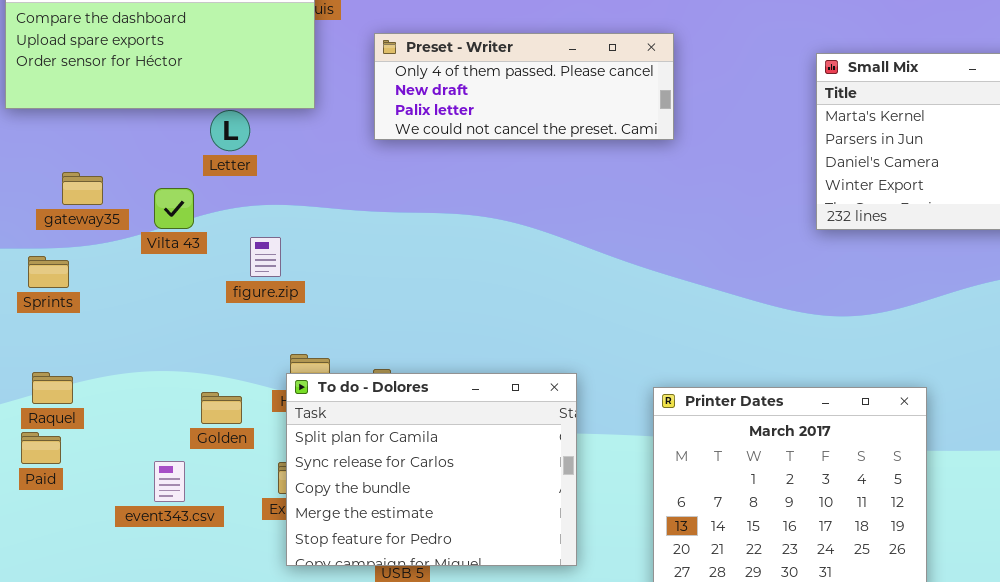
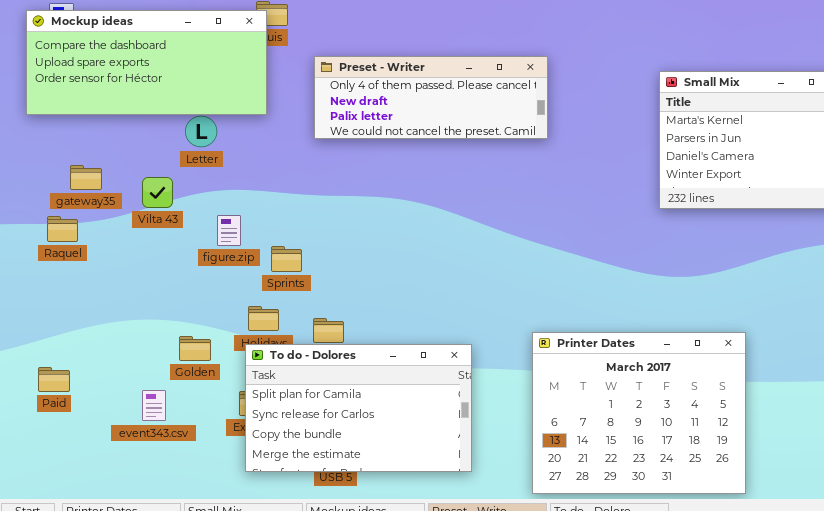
Sprints: [28,256,69,288] -> [271,246,302,272], moved
Raquel: [32,372,73,404] -> [47,216,78,242], moved
To do - Dolores: [286,373,577,566] -> [245,344,472,472], resized

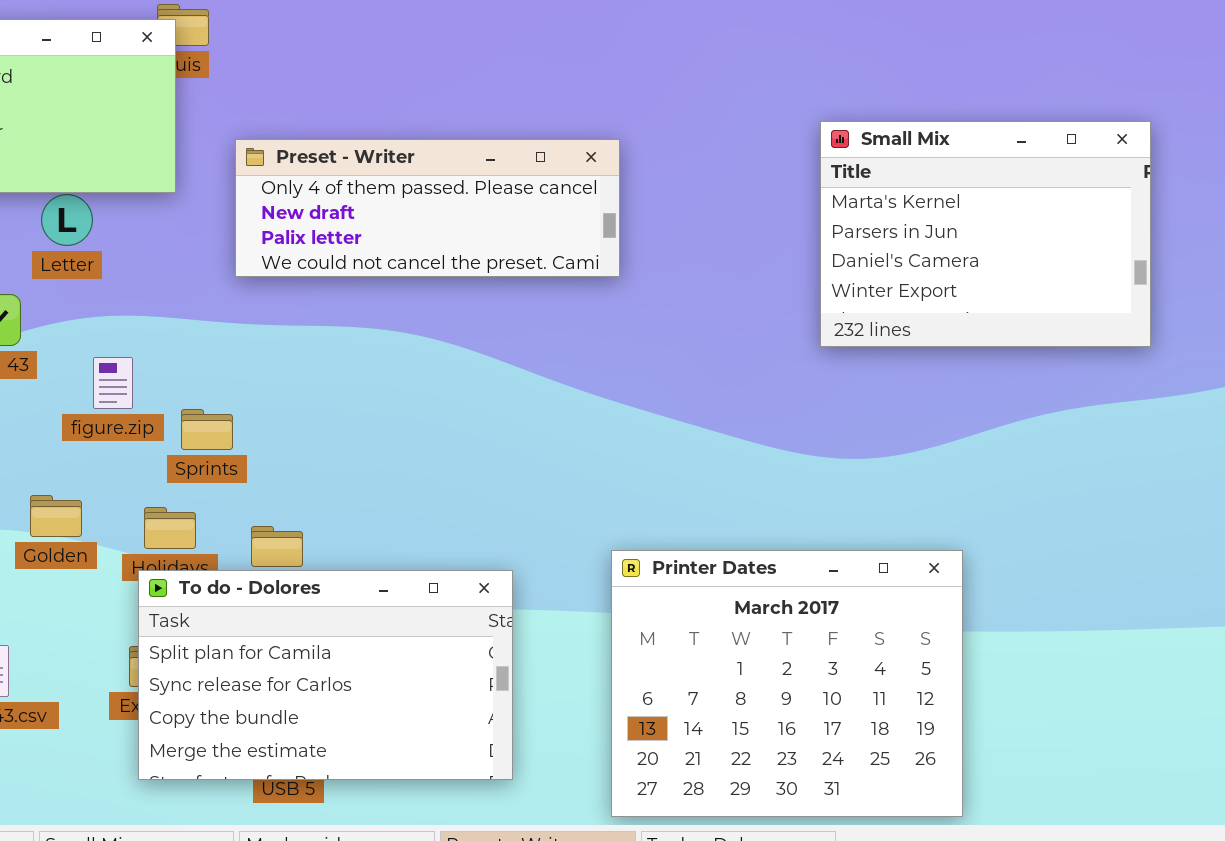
Preset - Writer: [314,56,548,139] -> [235,139,620,277], moved
Golden: [179,336,211,361] -> [30,495,82,537], moved

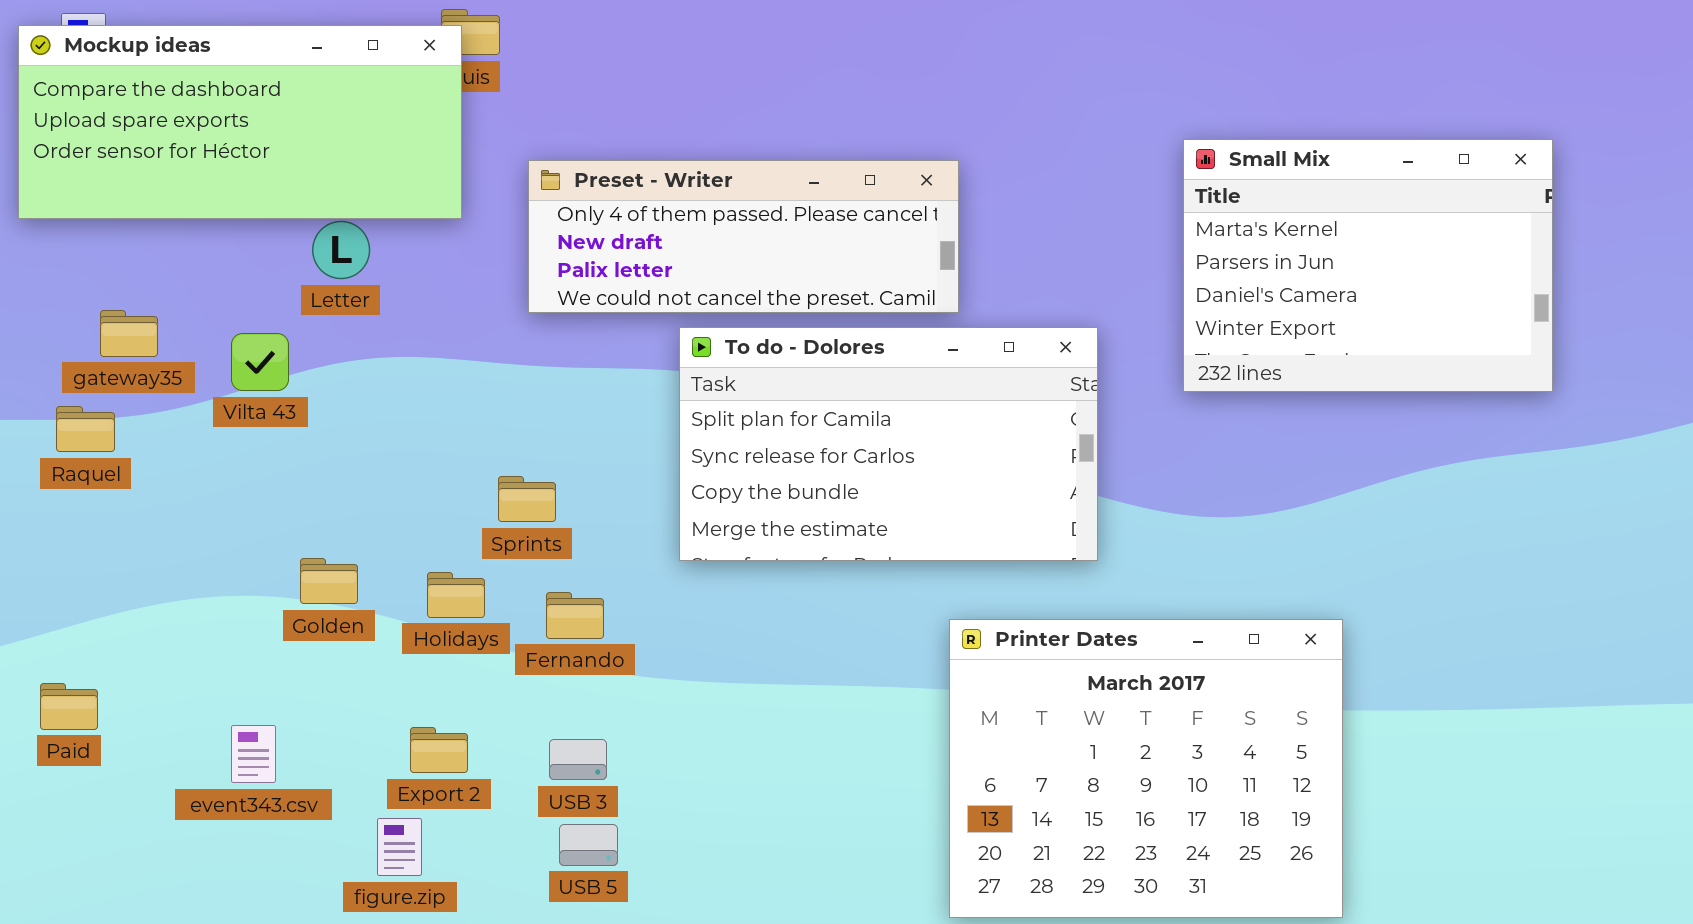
figure.zip: [93,357,133,409] -> [377,818,422,876], moved
Sprints: [181,409,233,450] -> [498,476,556,522], moved
To do - Dolores: [138,570,513,780] -> [679,327,1098,561], moved

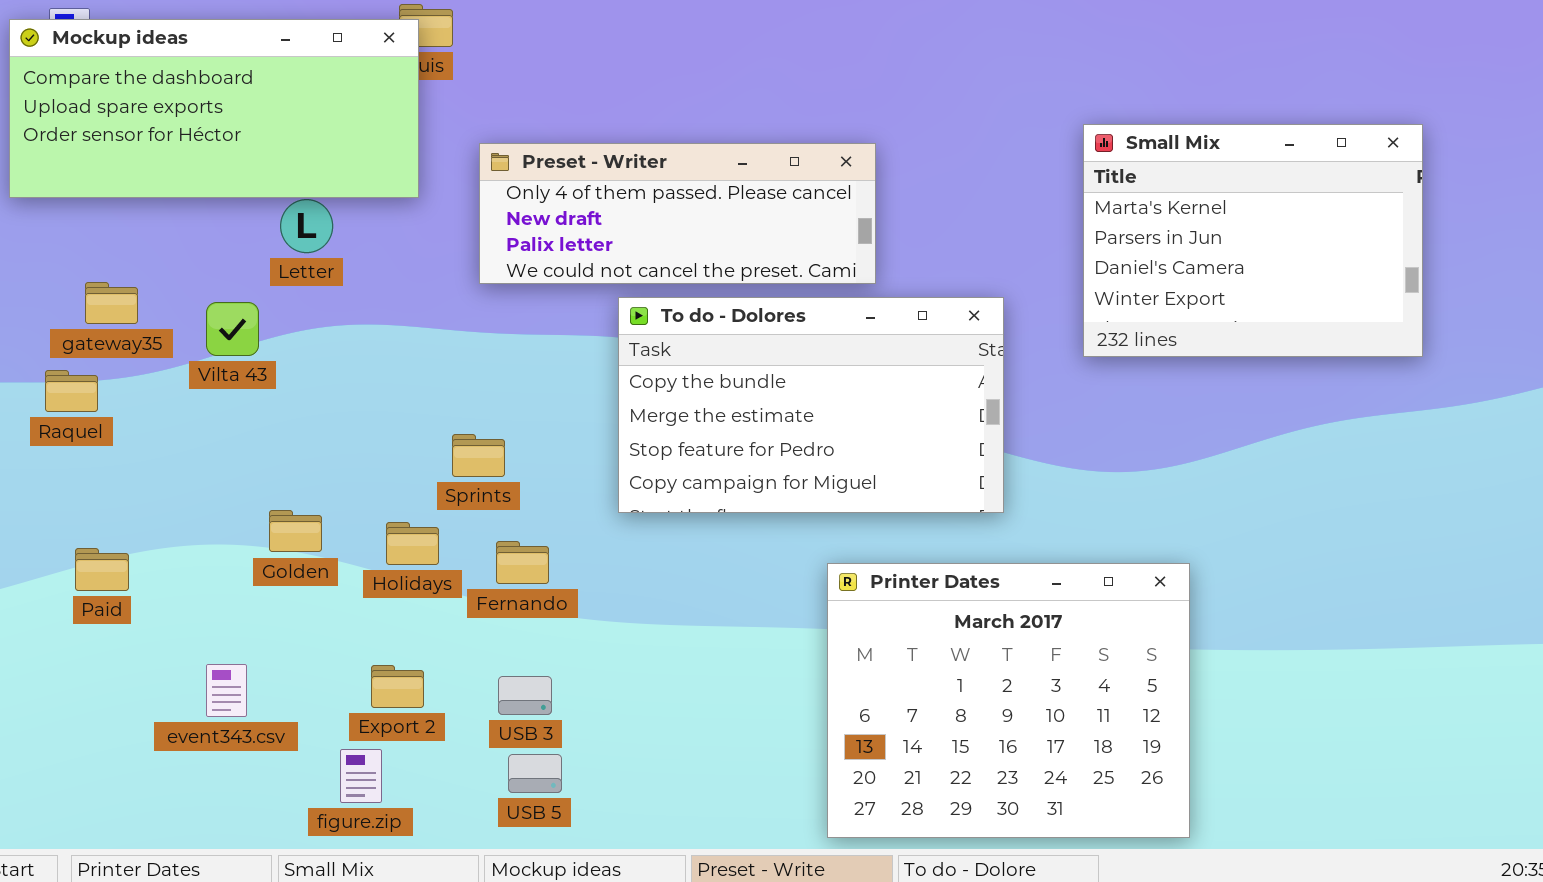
To do - Dolores: [679,327,1098,561] -> [618,297,1004,513], scrolled down 2 rows
Printer Dates: [949,619,1343,918] -> [827,563,1190,838], moved
Paid: [40,683,98,730] -> [75,548,129,591], moved

